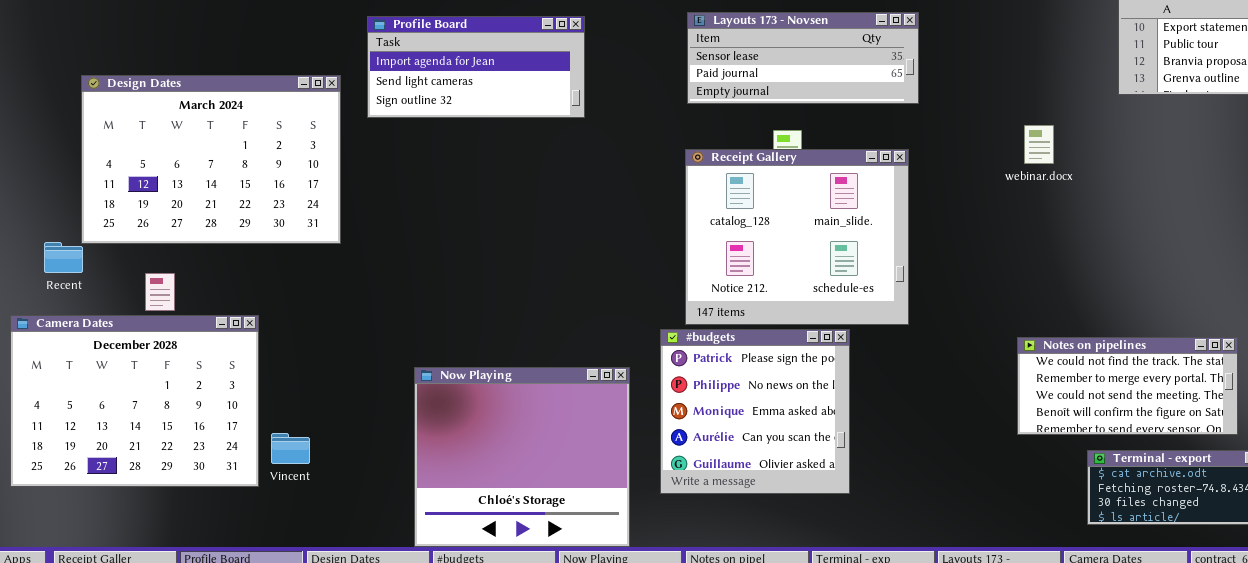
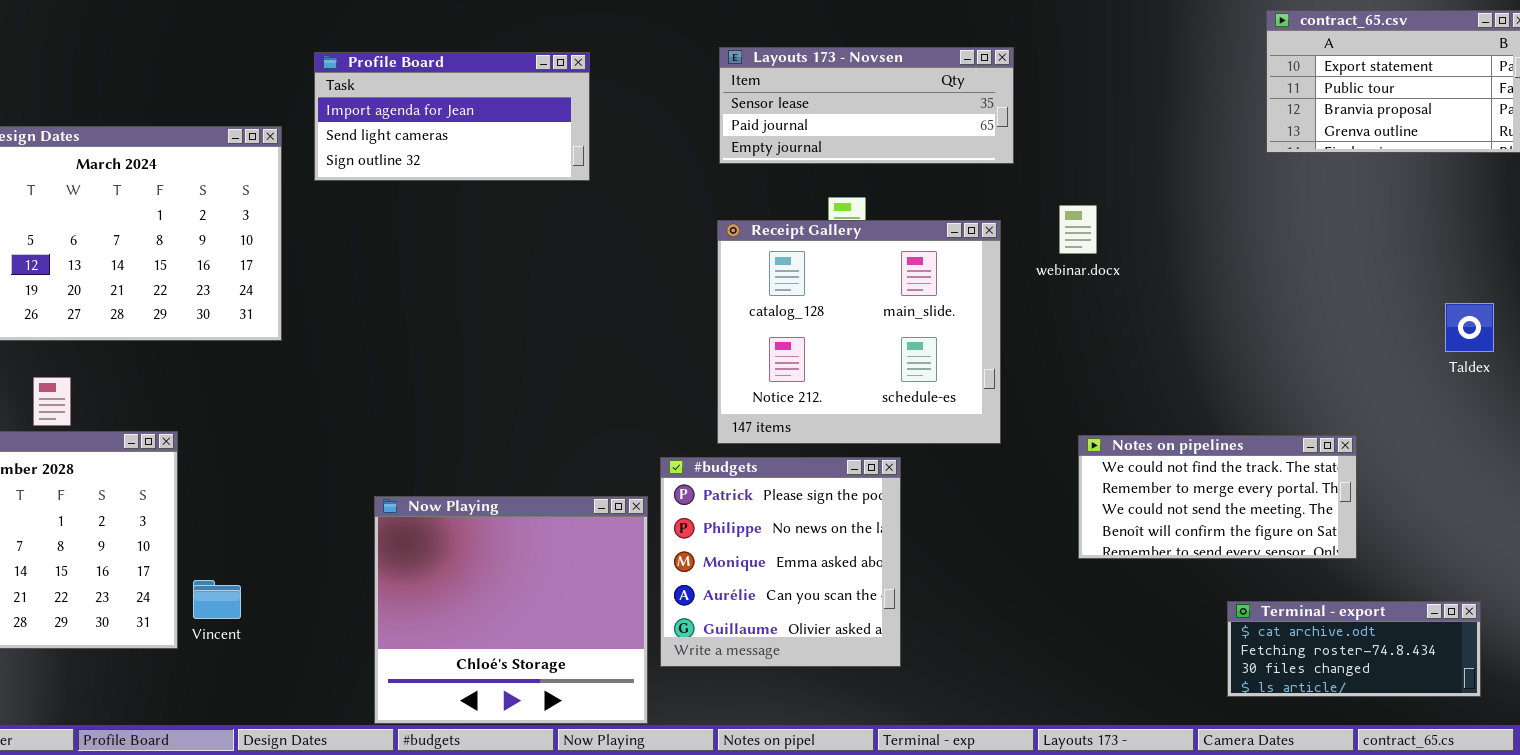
webinar.docx: [1024,125,1054,164] -> [1059,205,1097,254], moved
#budgets: [660,329,850,494] -> [660,457,901,667], moved
Notes on pipelines: [1017,337,1238,435] -> [1078,435,1357,559], moved

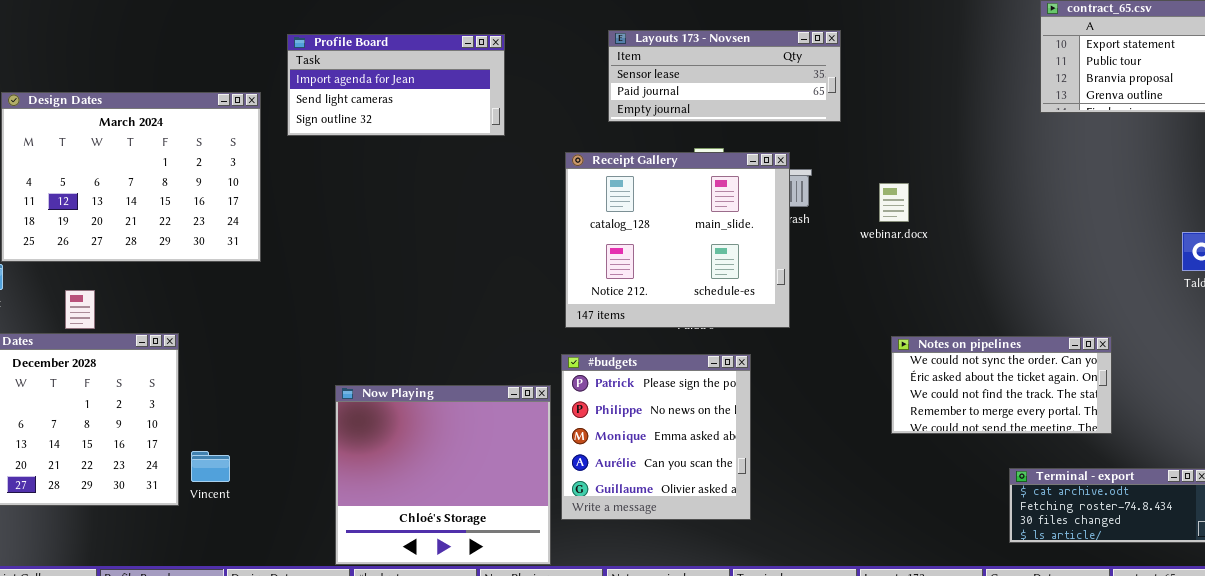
webinar.docx: [1059,205,1097,254] -> [879,183,909,222], moved
Receipt Gallery: [717,220,1001,444] -> [565,152,790,328], moved
Notes on pipelines: [1078,435,1357,559] -> [891,336,1112,434], scrolled up 2 rows

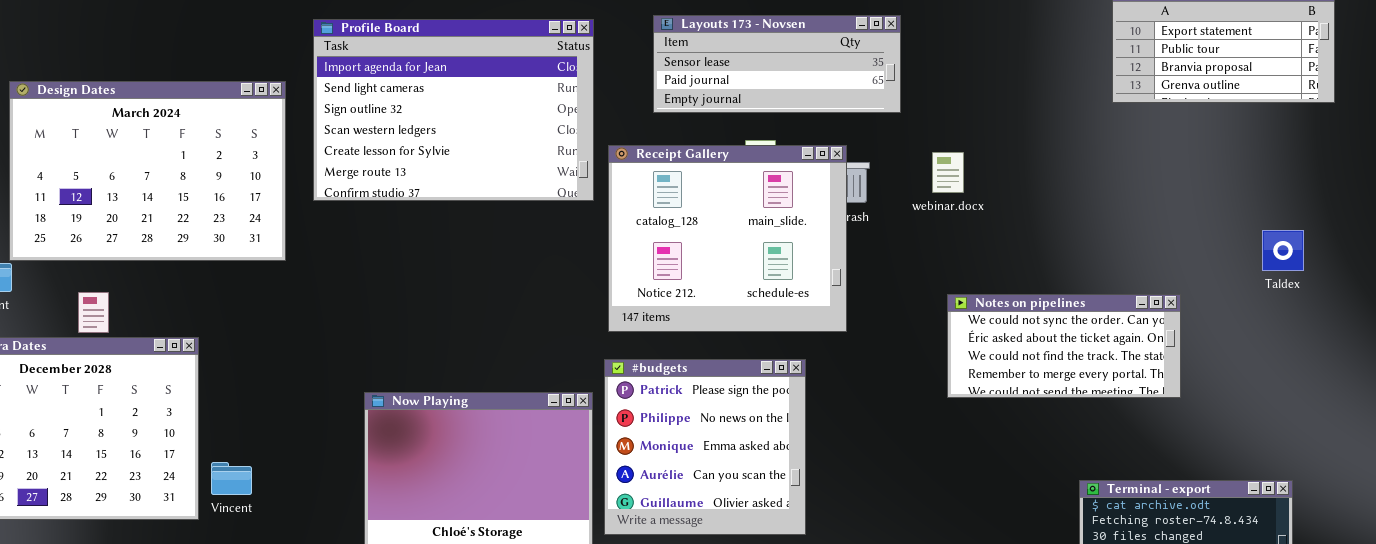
Profile Board: [287,34,505,136] -> [313,19,594,201], resized
webinar.docx: [879,183,909,222] -> [932,152,964,193], moved
Notes on pipelines: [891,336,1112,434] -> [947,294,1181,398], moved

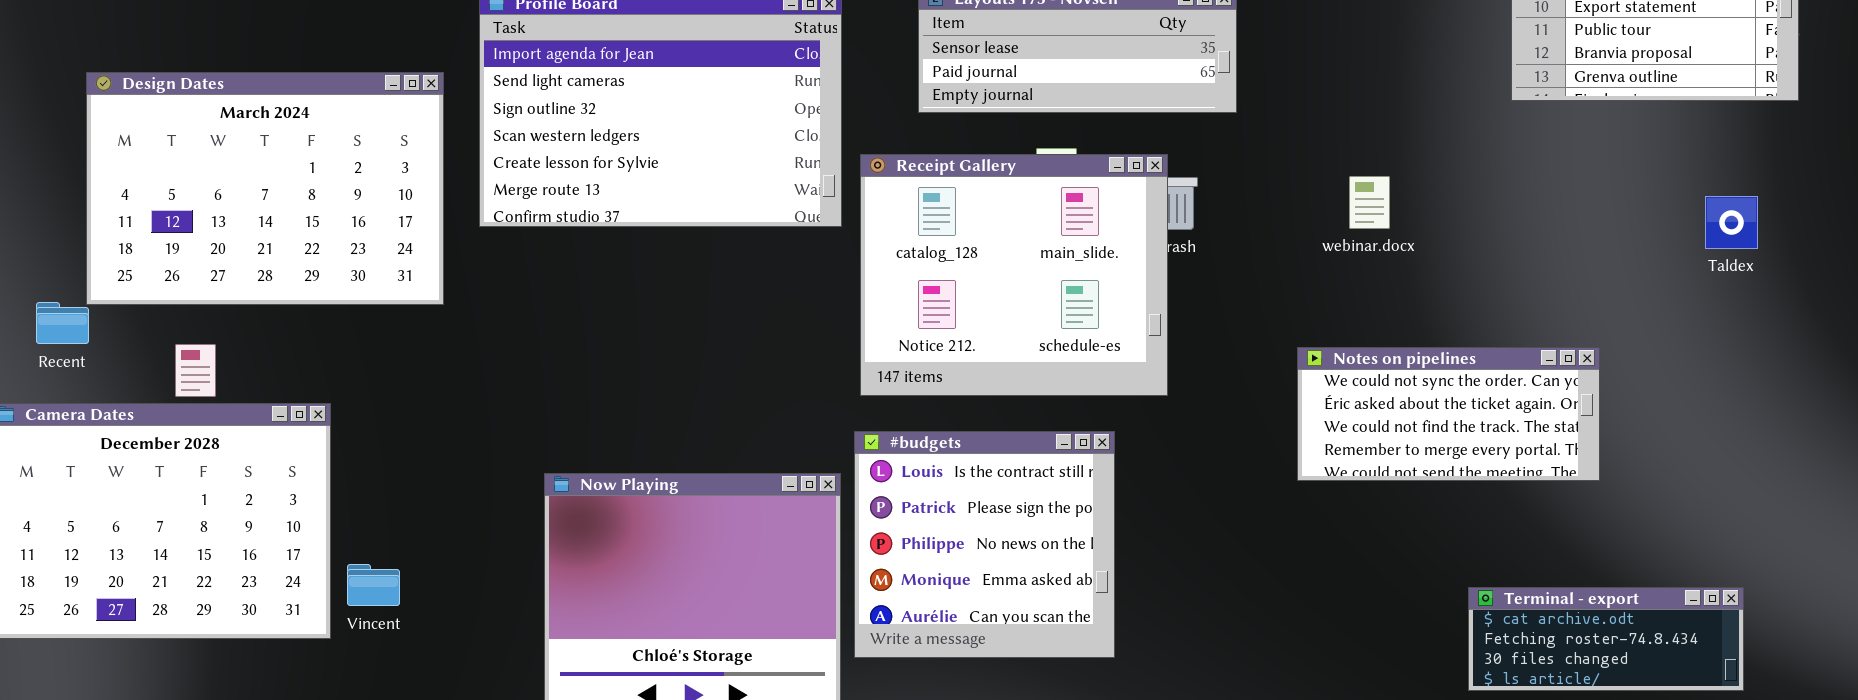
webinar.docx: [932,152,964,193] -> [1349,176,1390,229], moved
Taldex: [1262,230,1304,271] -> [1705,196,1758,249], moved
#budgets: [604,359,806,535] -> [854,431,1115,658], scrolled up 1 row

